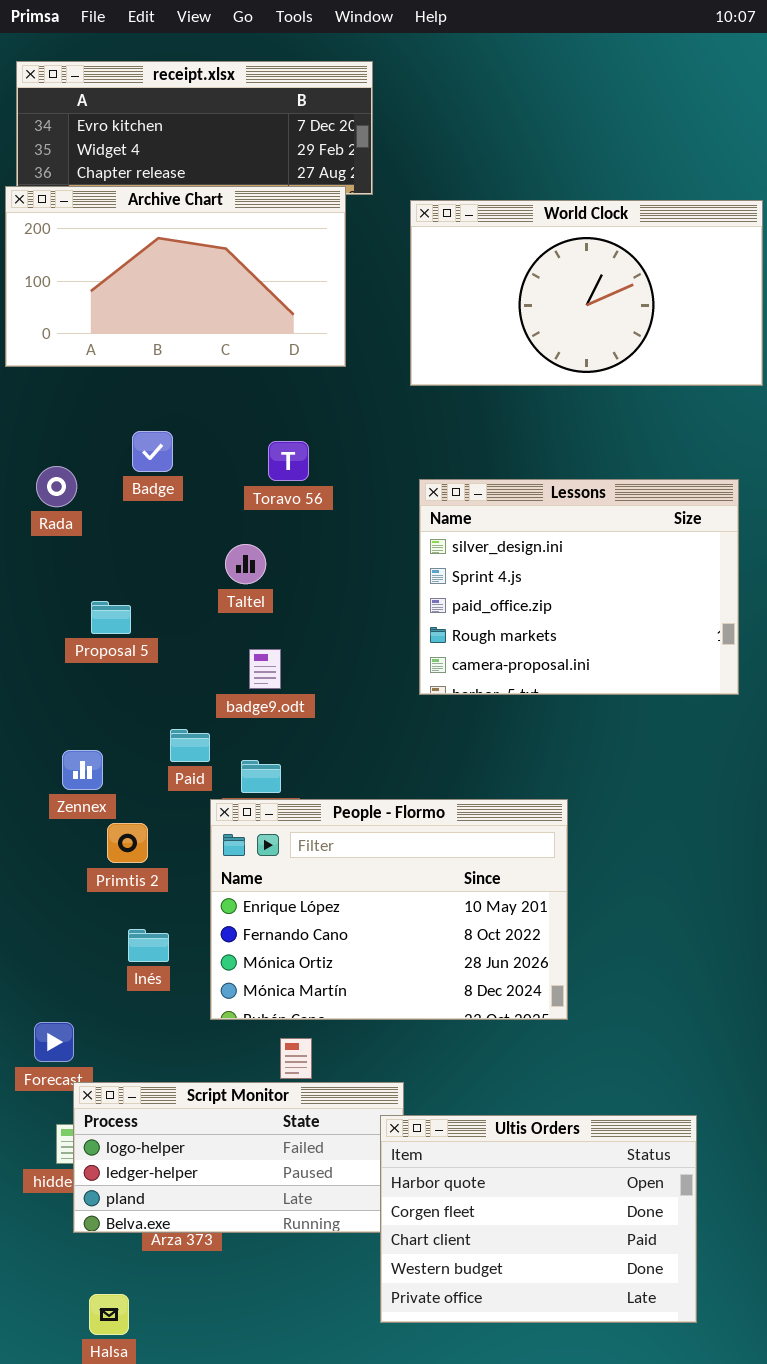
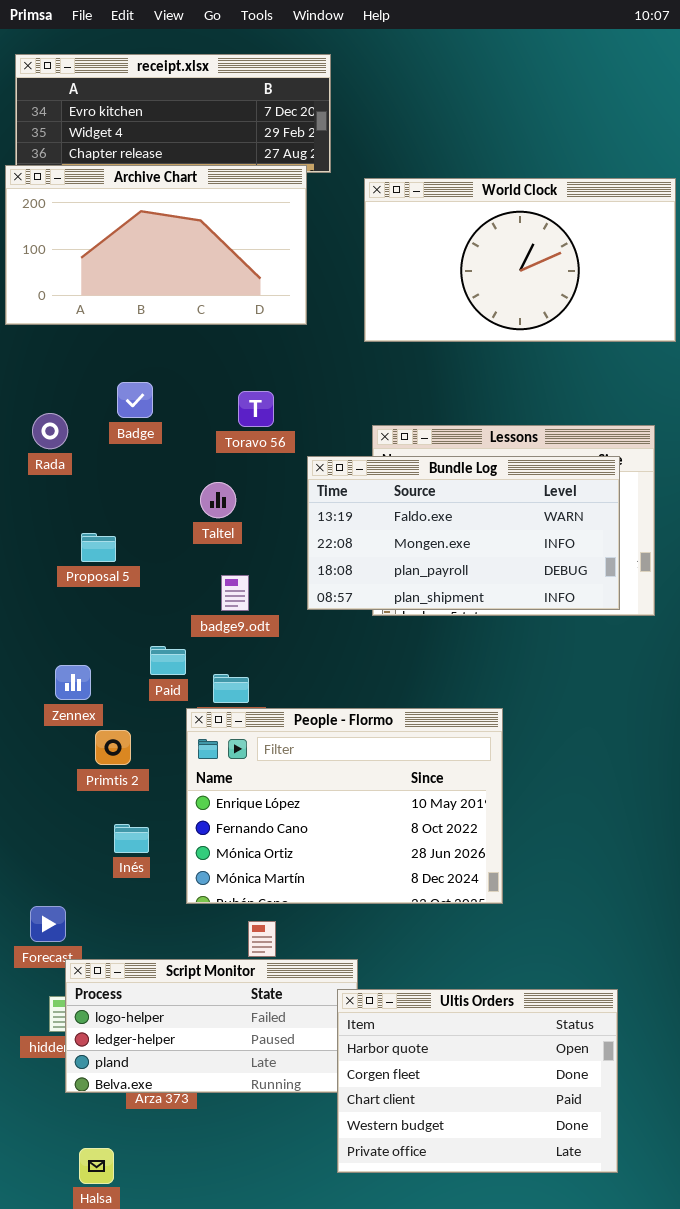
Bundle Log: none -> [307,456,620,610], opened

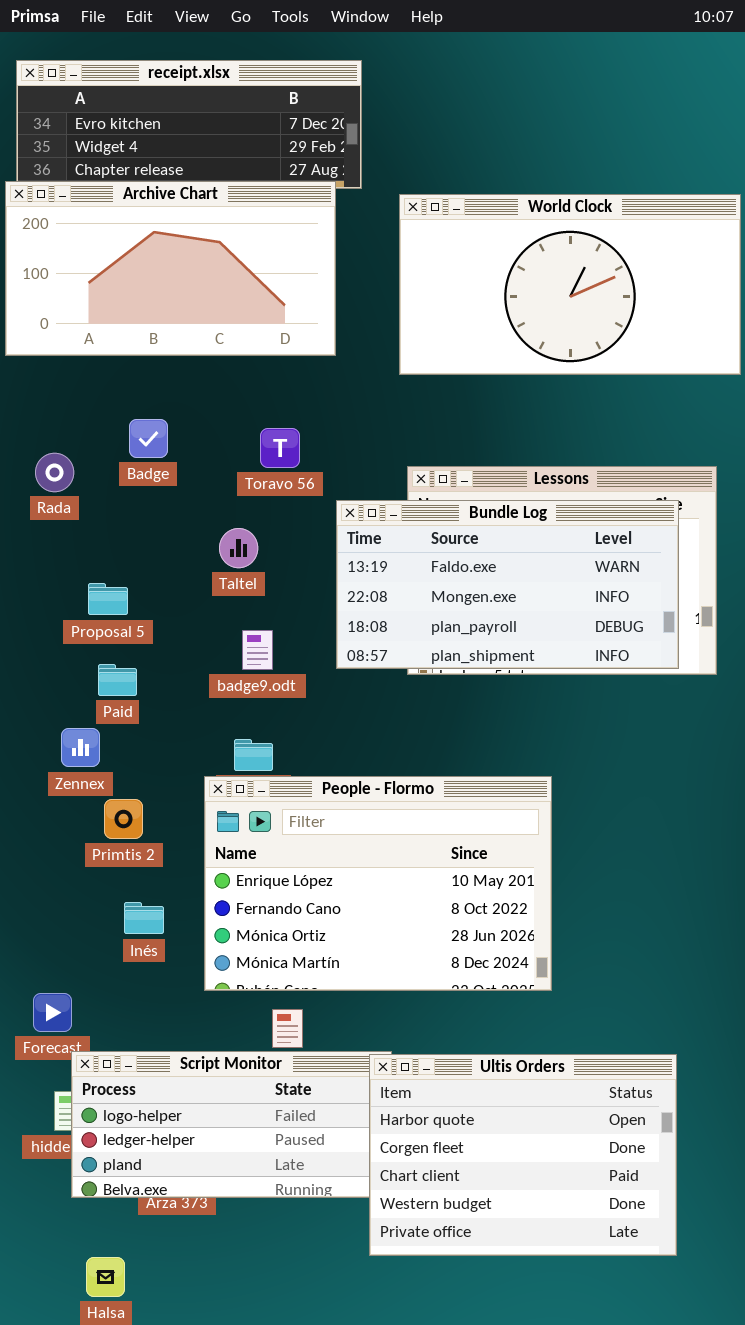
Paid: [150,646,186,675] -> [98,664,137,696], moved
Ultis Orders: [337,989,618,1173] -> [369,1054,677,1256], moved

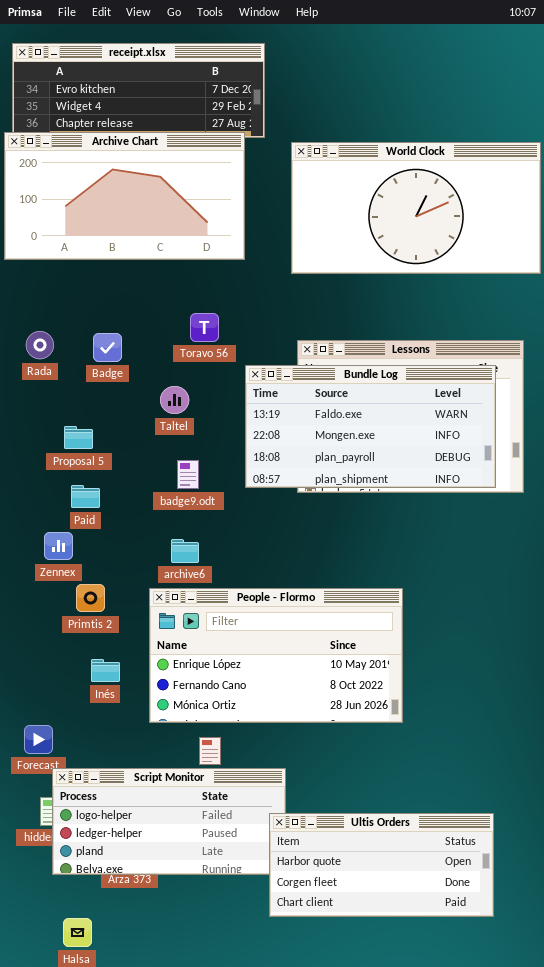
Badge: [129,419,168,458] -> [93,333,122,362], moved
People - Flormo: [204,776,552,991] -> [149,588,403,723], resized
Ultis Orders: [369,1054,677,1256] -> [269,813,494,917], resized

